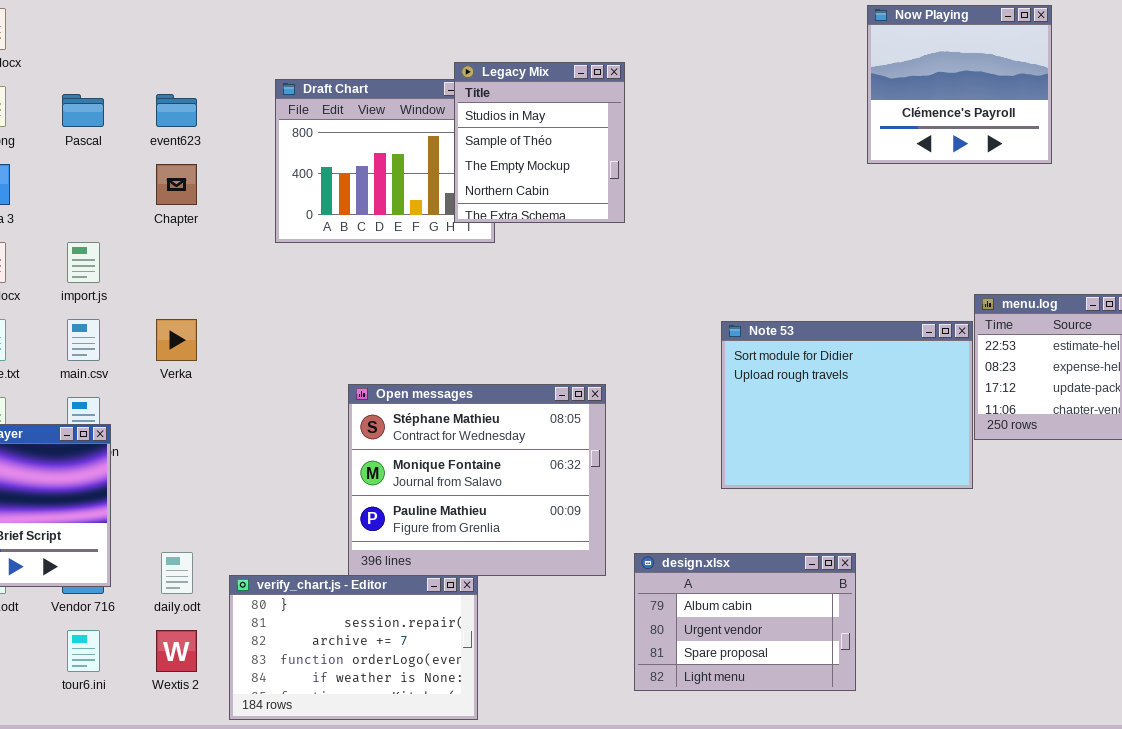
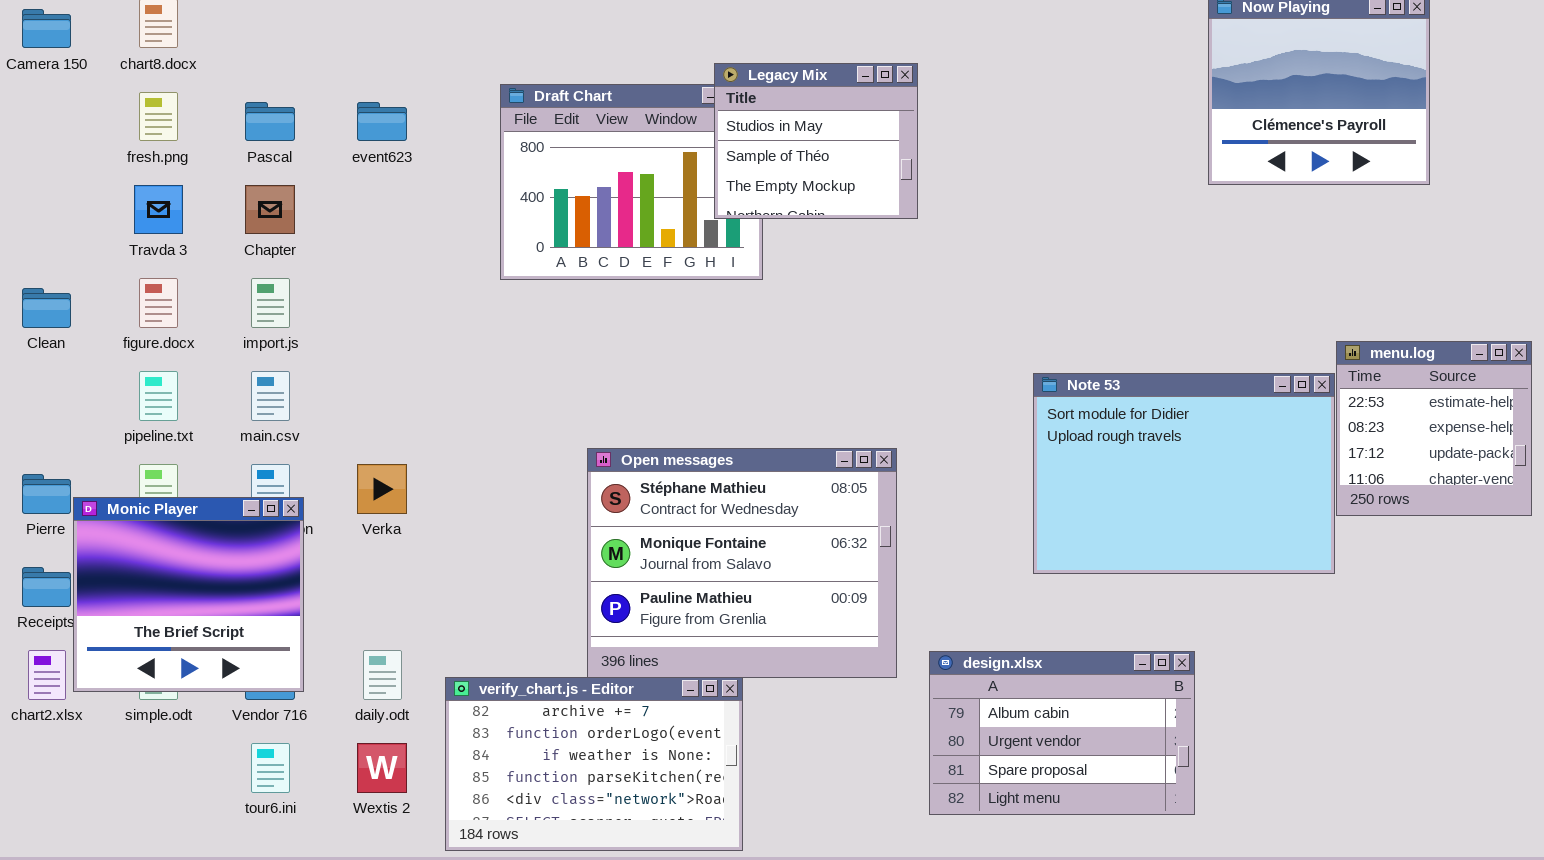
Legacy Mix: [454,62,625,223] -> [714,63,918,219], resized
Chapter: [156,164,197,205] -> [245,185,295,234], moved
Verka: [156,319,197,361] -> [357,464,407,514], moved
verify_chart.js - Editor: [229,575,478,720] -> [445,677,743,851], scrolled down 2 rows

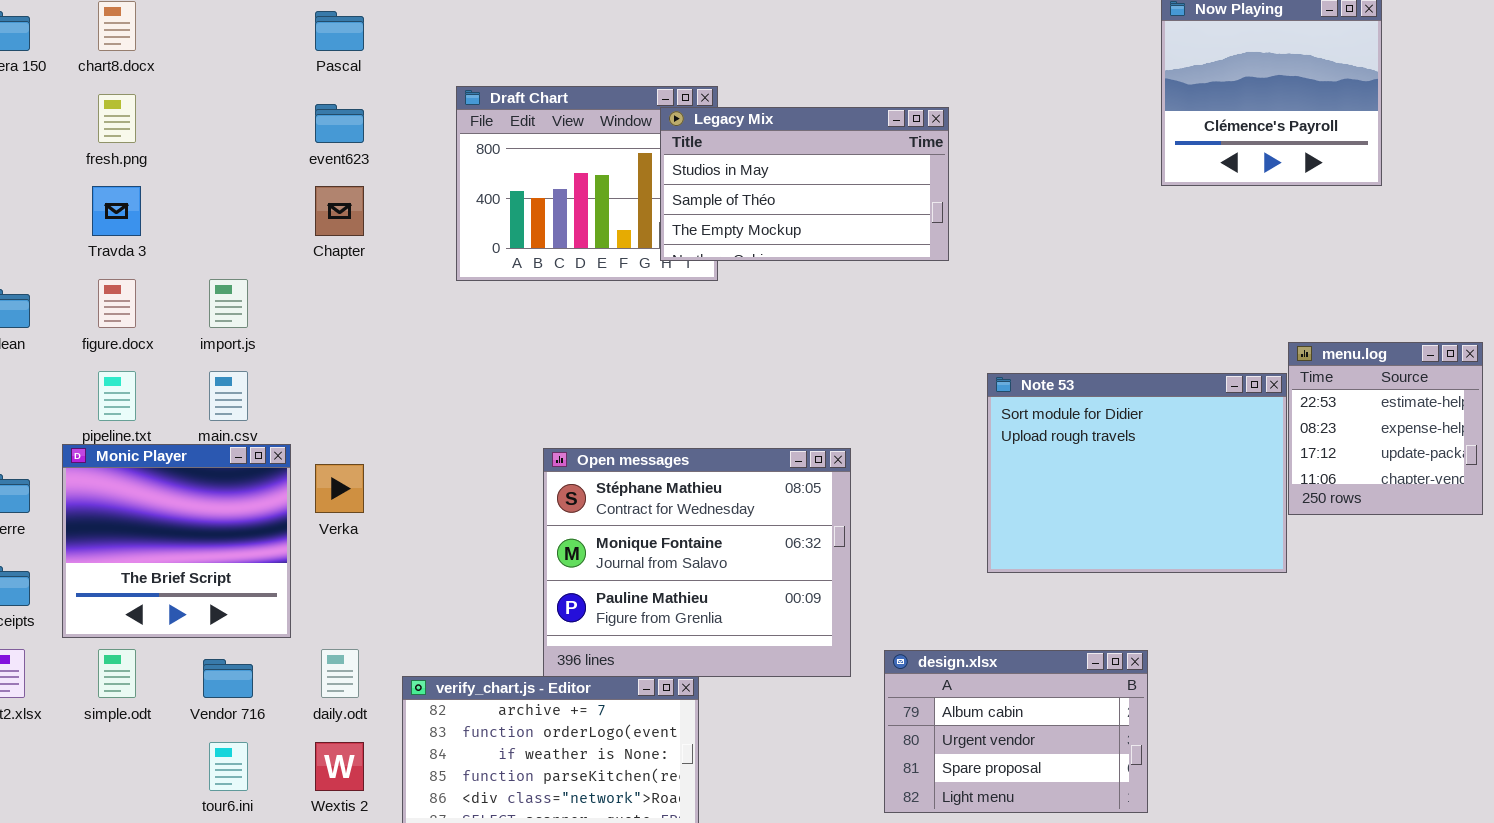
Legacy Mix: [714,63,918,219] -> [660,107,949,261], moved, resized
Pascal: [245,102,295,141] -> [315,11,364,51], moved
Chapter: [245,185,295,234] -> [315,186,364,236], moved
Monic Player: [73,497,304,692] -> [62,444,291,638], moved

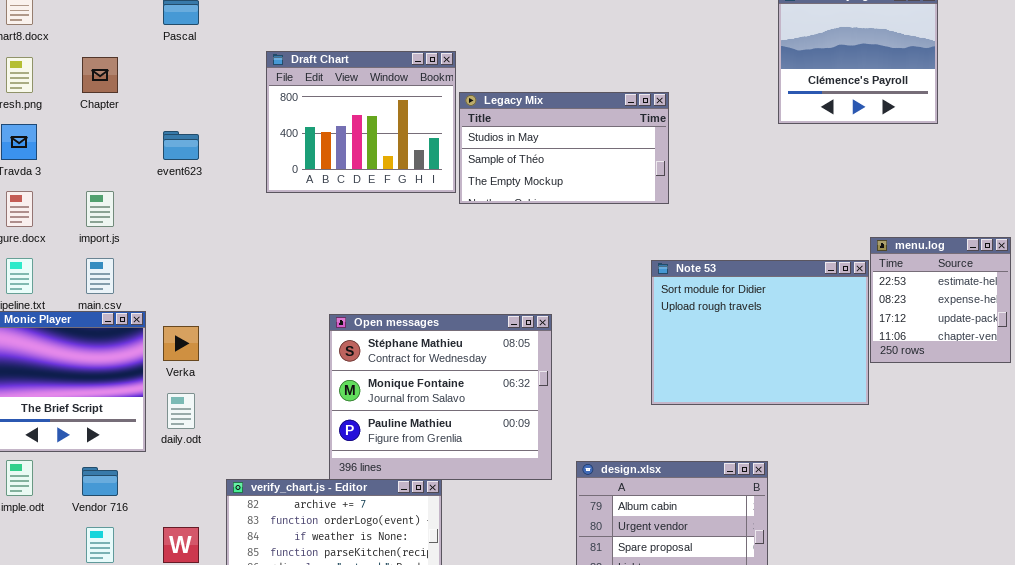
event623: [315,104,364,143] -> [163,131,199,160], moved
Legacy Mix: [660,107,949,261] -> [459,92,669,204], moved
Chapter: [315,186,364,236] -> [82,57,118,93], moved
daily.odt: [321,649,359,698] -> [167,393,195,429], moved

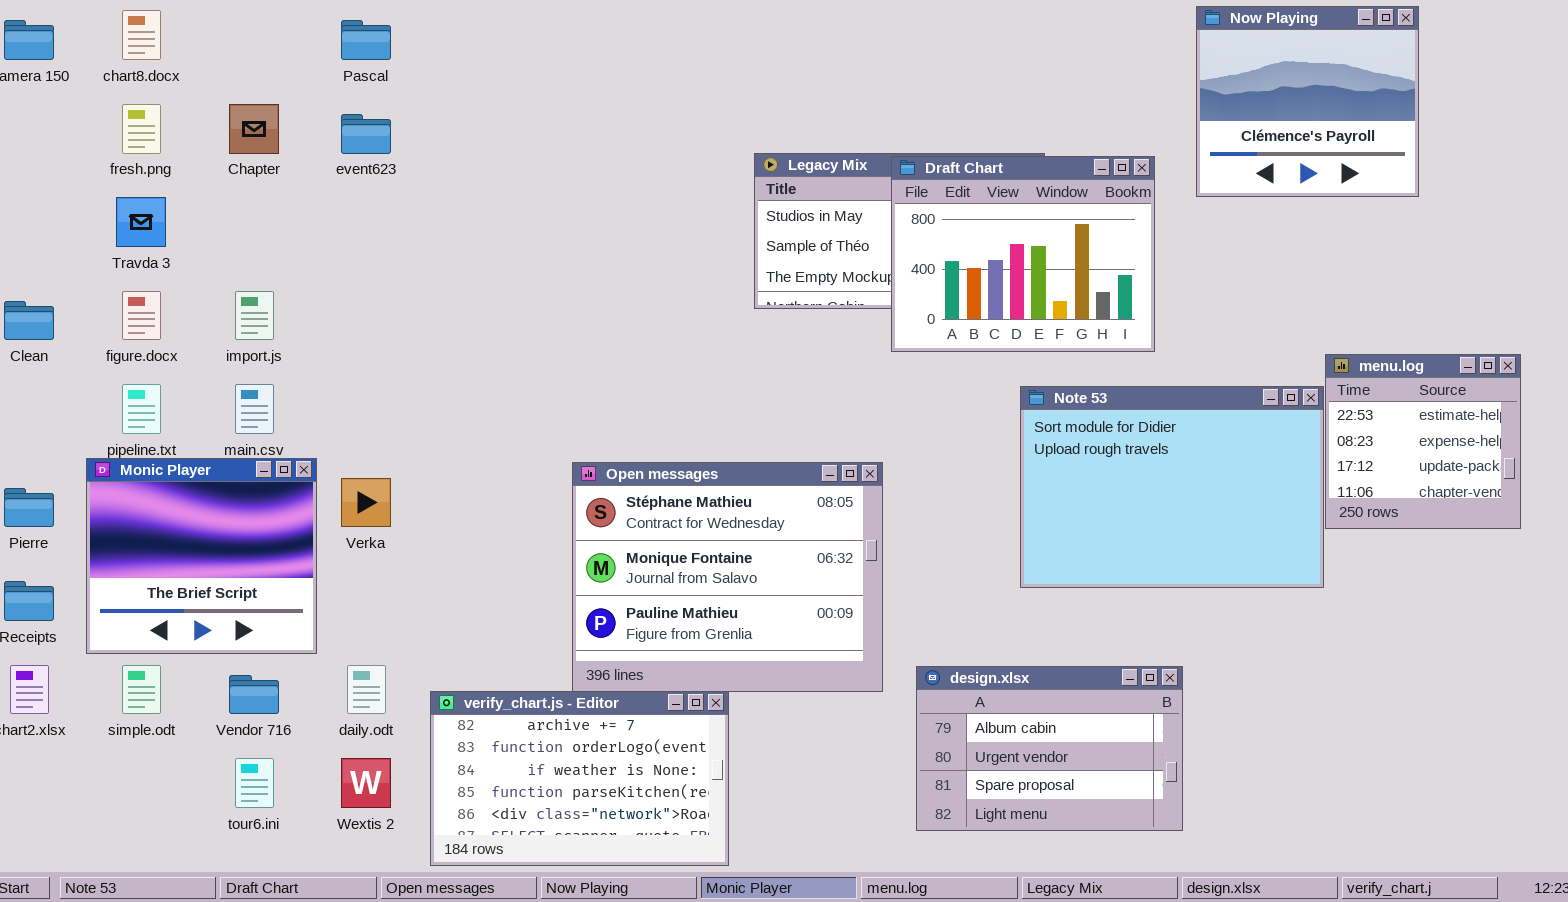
Draft Chart: [266,51,456,193] -> [891,156,1155,352], moved
event623: [163,131,199,160] -> [341,114,391,154], moved
daily.odt: [167,393,195,429] -> [347,665,386,714], moved

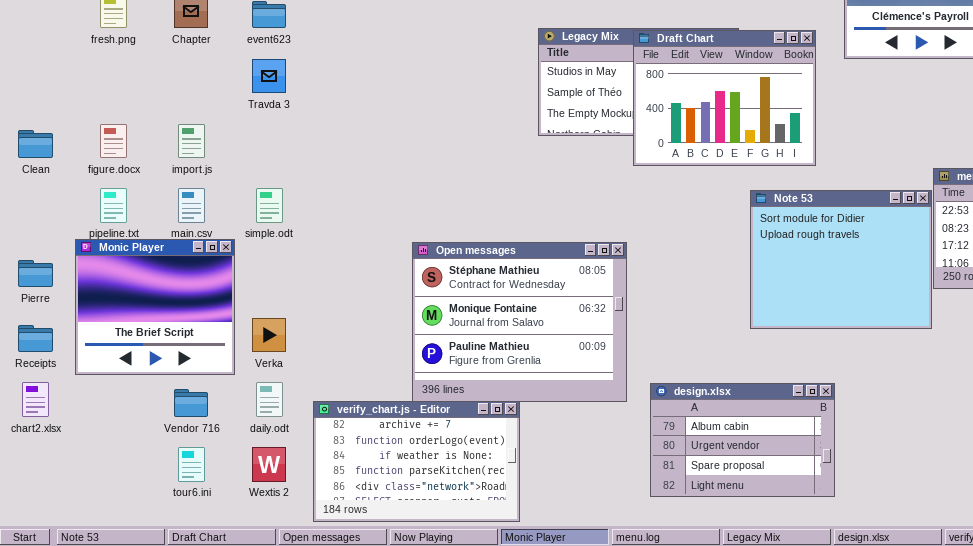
Travda 3: [116,197,166,247] -> [252,59,286,93], moved
Note 53: [1020,386,1324,588] -> [750,190,932,329], resized
Verka: [341,478,391,527] -> [252,318,286,352], moved
simple.odt: [122,665,161,714] -> [256,188,283,223], moved

